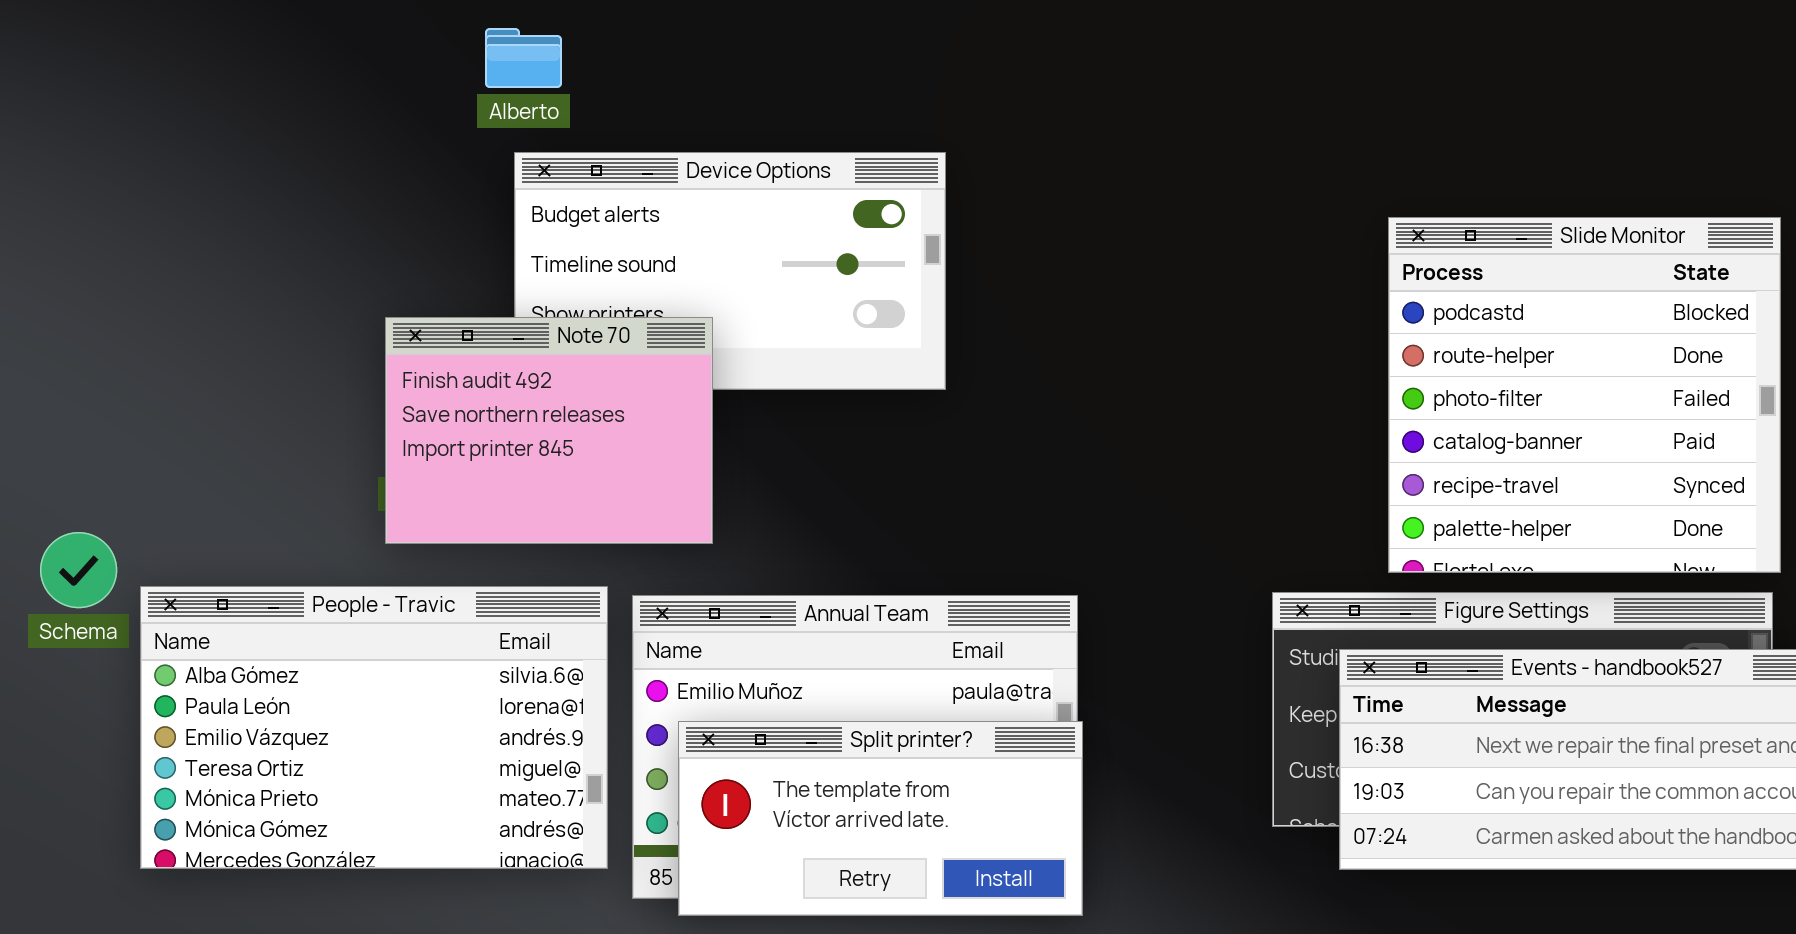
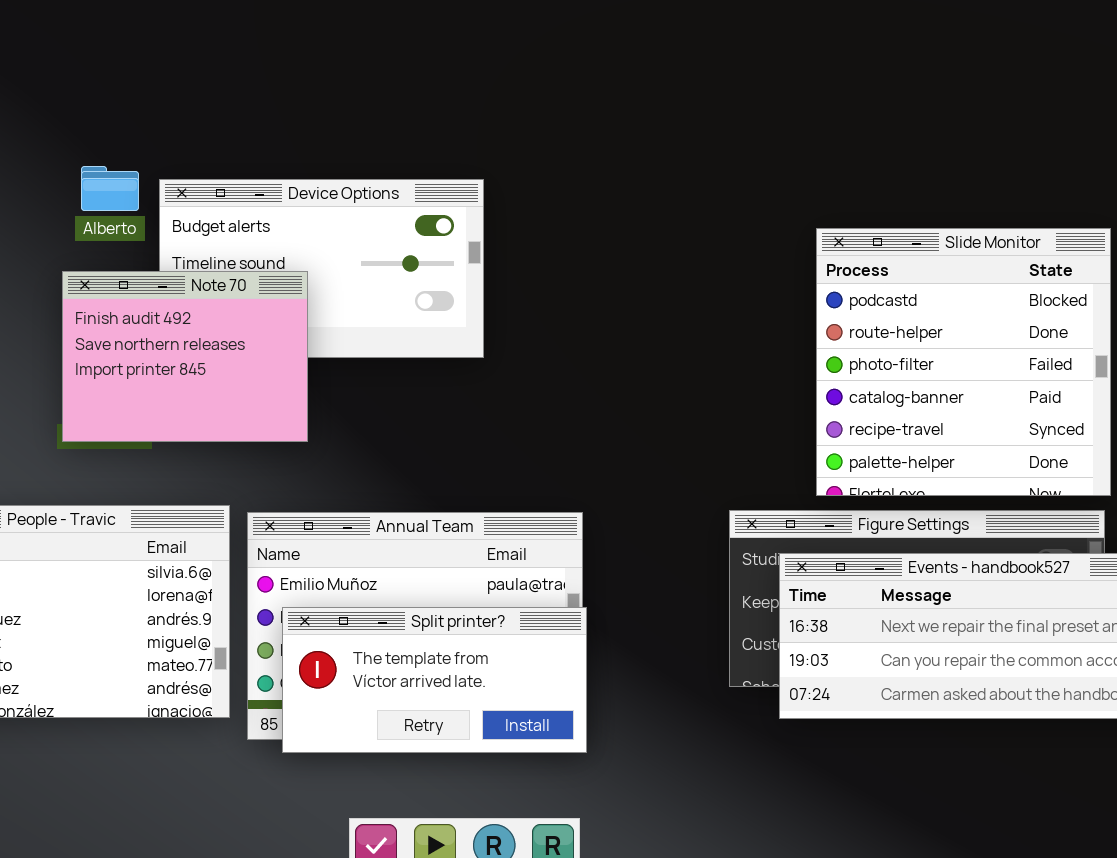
Alberto: [485,28,562,88] -> [81,166,139,211], moved
Note 70: [385,317,713,544] -> [62,271,308,442], moved

